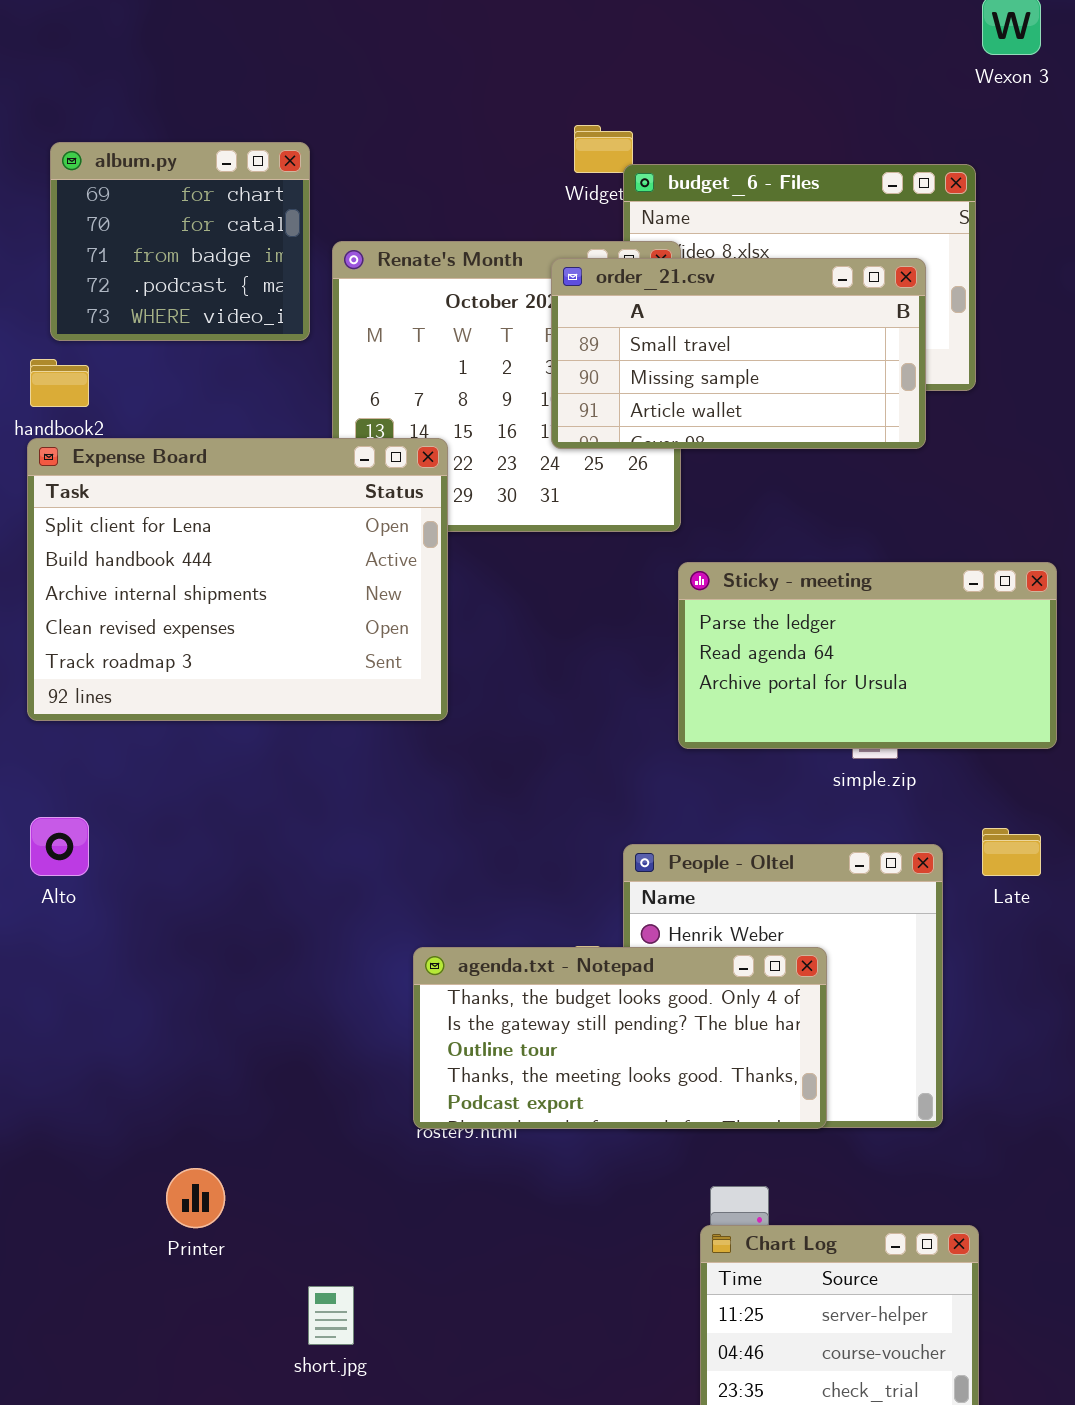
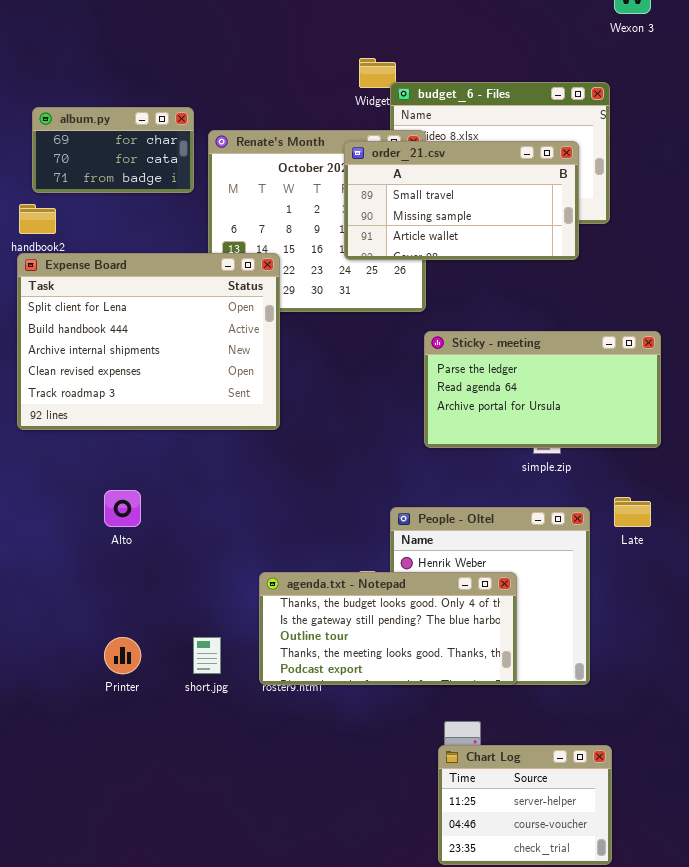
album.py: [50,142,310,341] -> [32,107,194,193], resized
Alto: [30,817,89,876] -> [104,490,141,527], moved
Printer: [166,1168,225,1228] -> [104,637,141,674], moved
short.jpg: [308,1286,354,1345] -> [193,637,221,674], moved

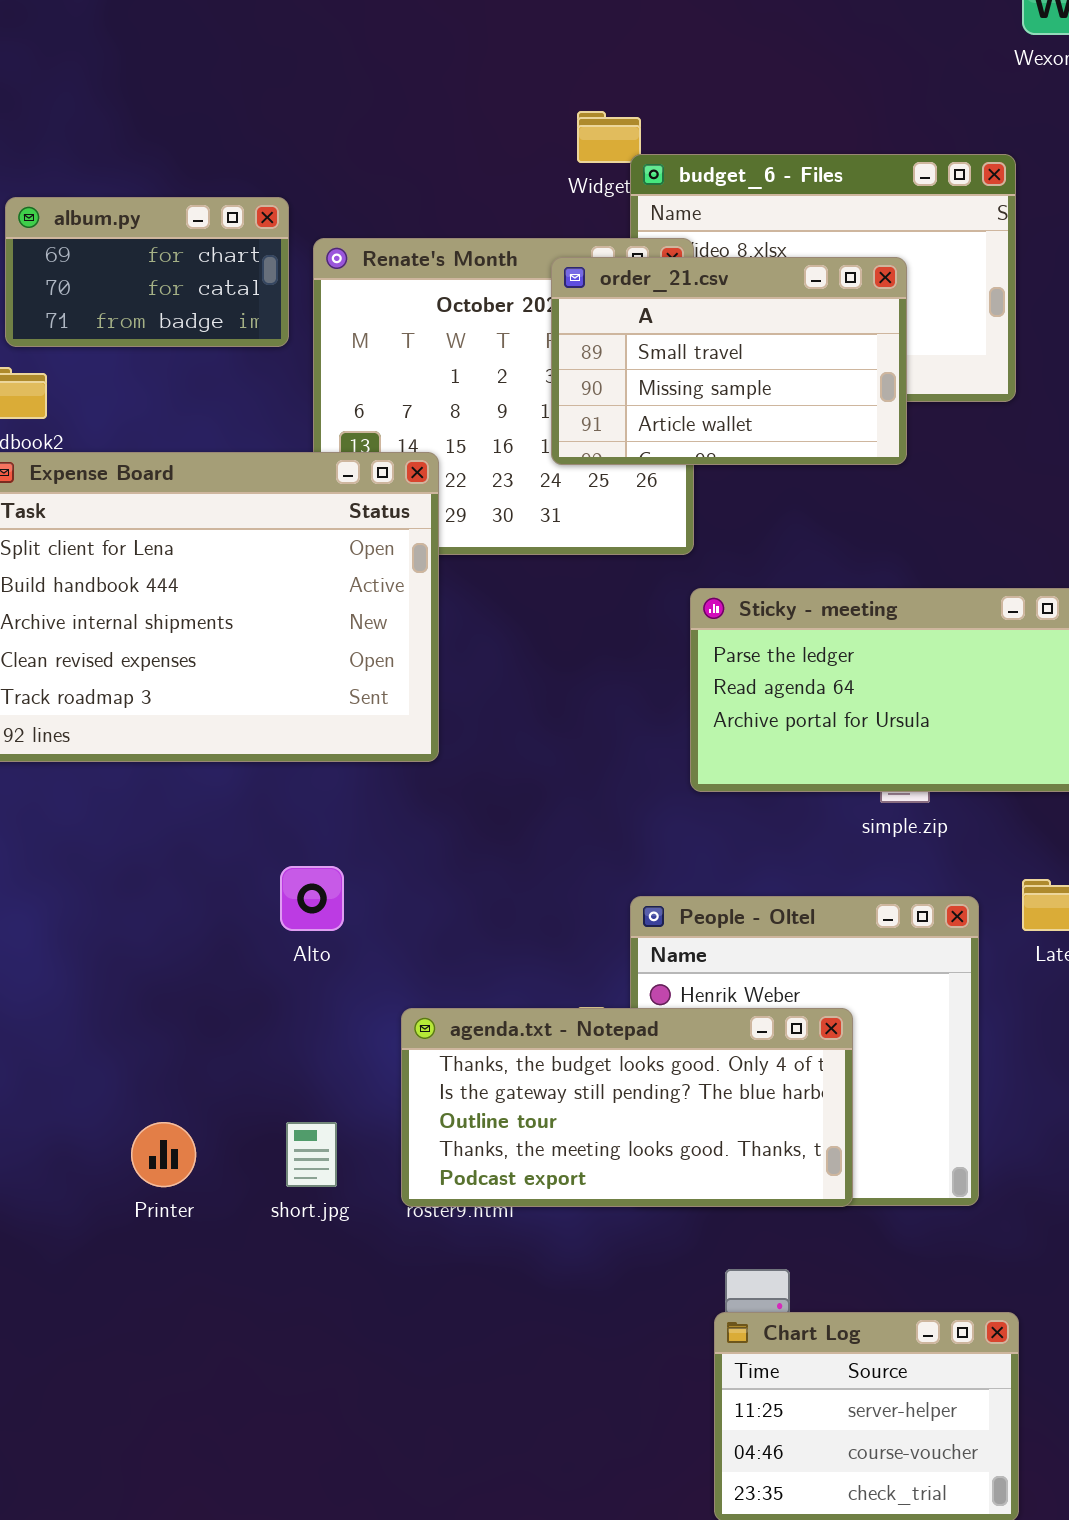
order_21.csv: [344,141,579,260] -> [551,257,907,465], resized
Alto: [104,490,141,527] -> [280,866,344,931], moved

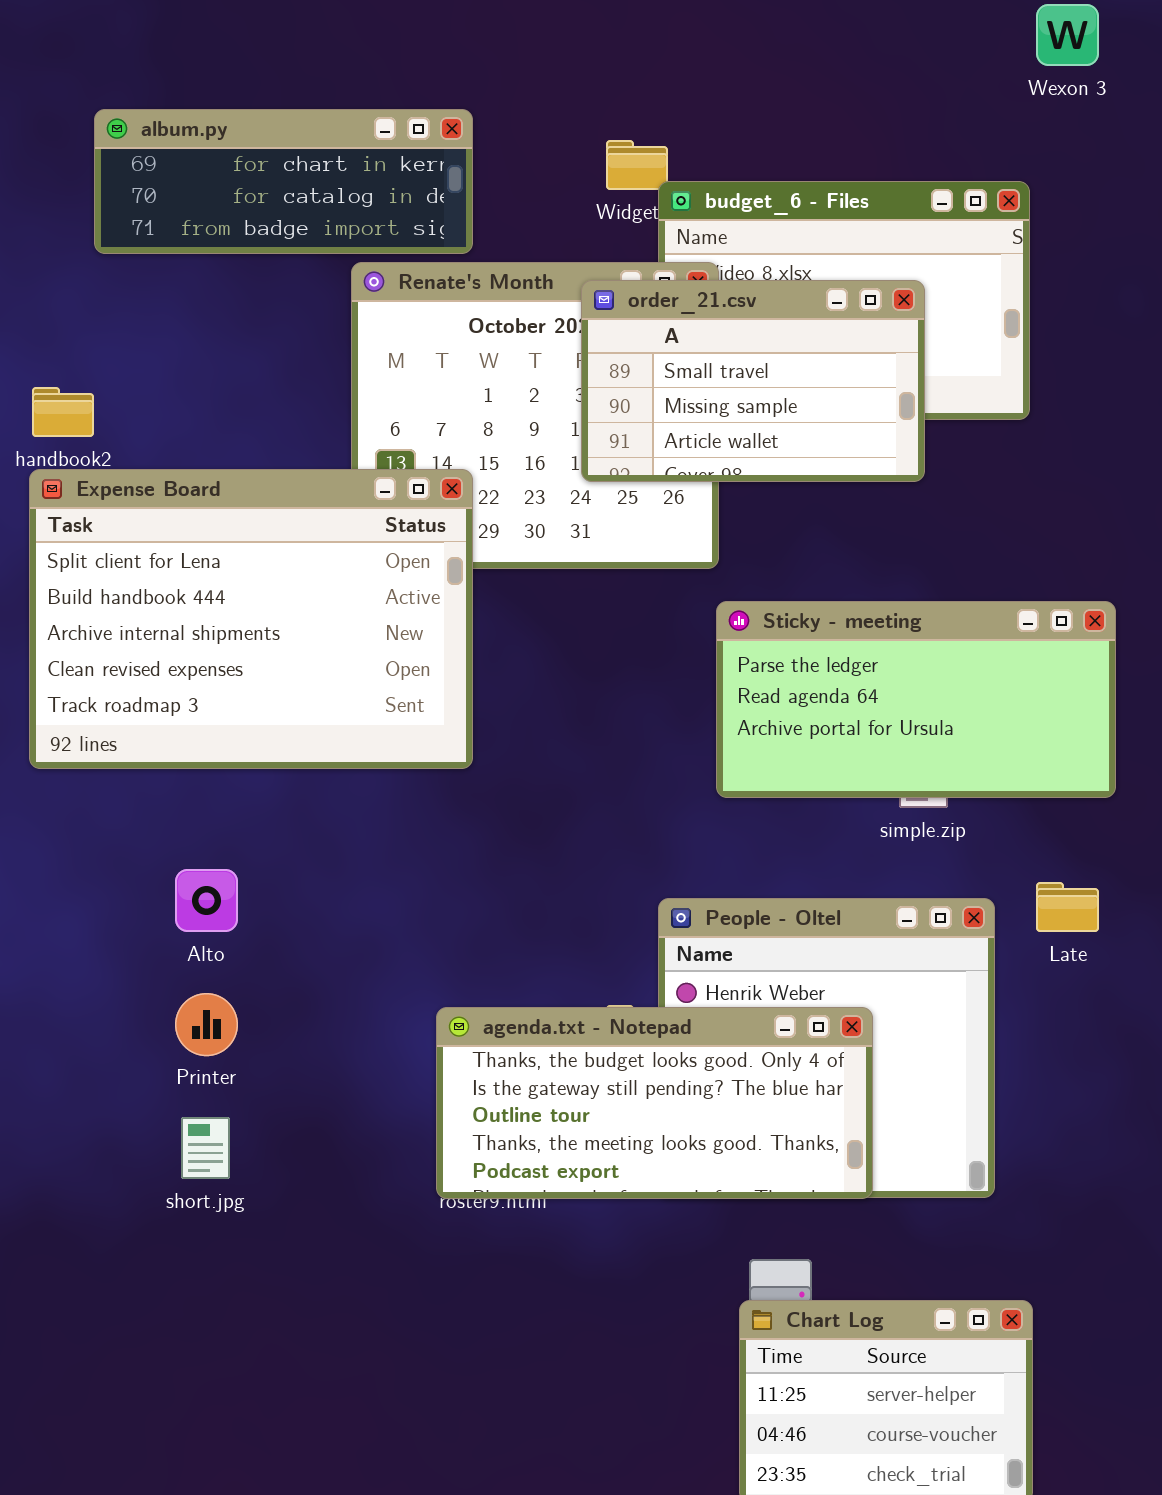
album.py: [5,197,289,347] -> [94,109,473,254], moved, resized
Alto: [280,866,344,931] -> [175,869,238,932], moved
Printer: [131,1122,196,1187] -> [175,993,238,1056], moved
short.jpg: [286,1122,337,1187] -> [181,1117,230,1179], moved

